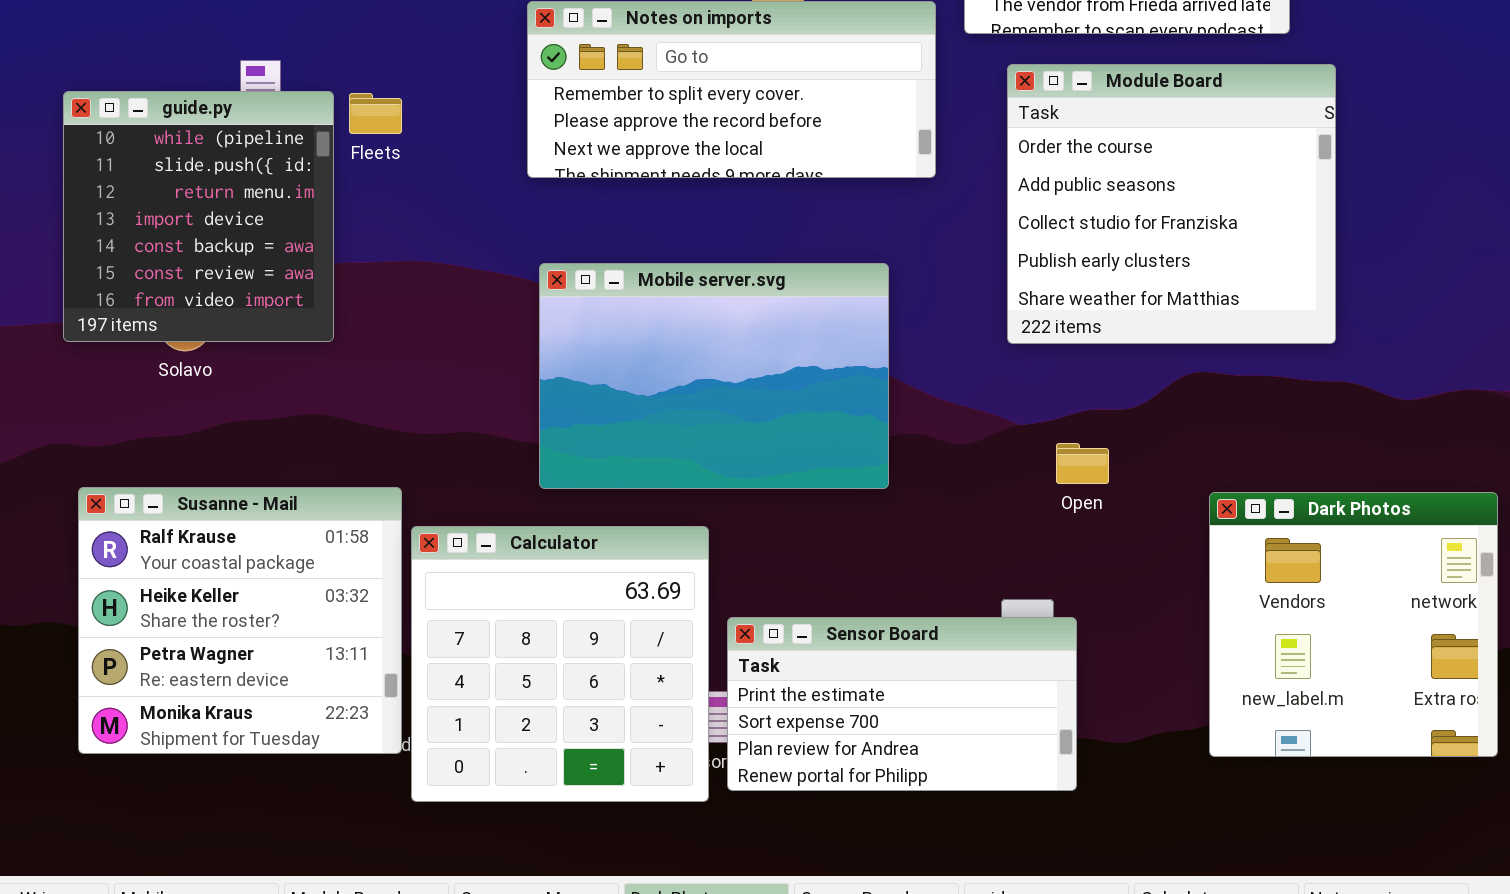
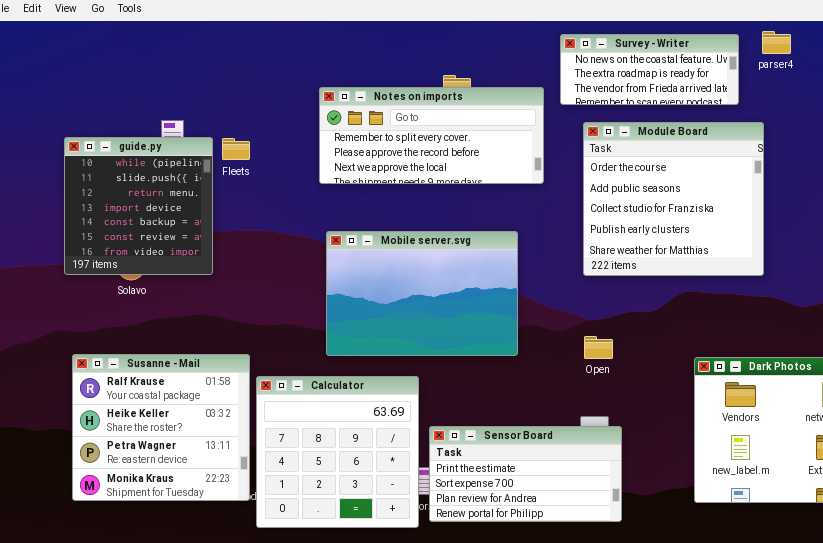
Open: [1056,443,1109,484] -> [584,336,613,359], moved

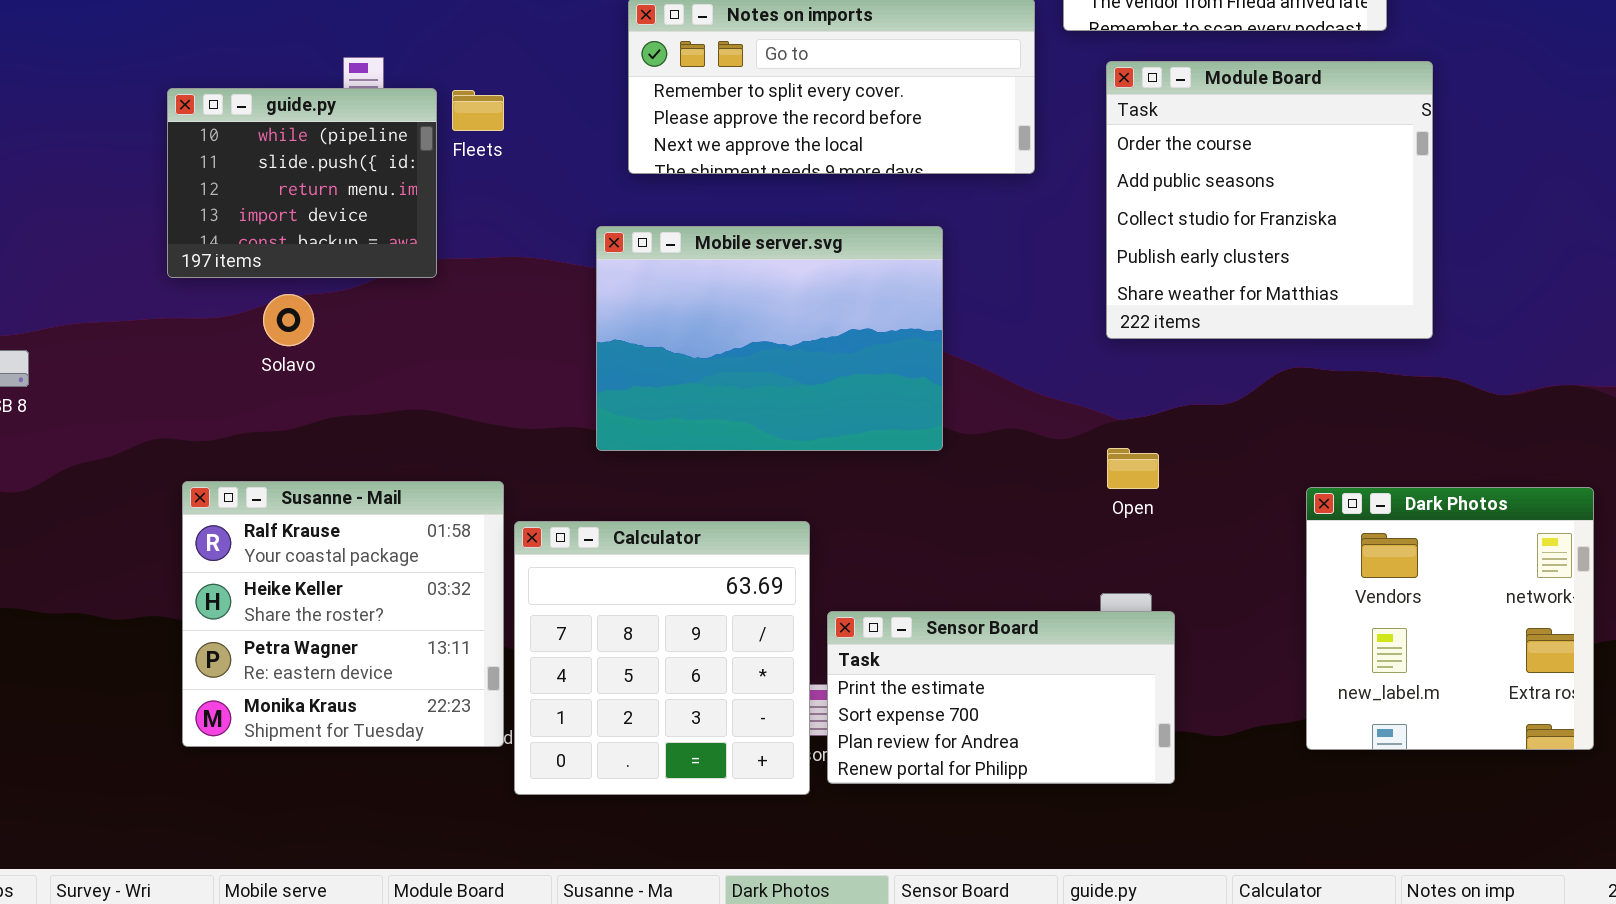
guide.py: [64,137,213,275] -> [167,88,437,278], resized
Mobile server.svg: [326,231,518,356] -> [596,226,943,451], moved

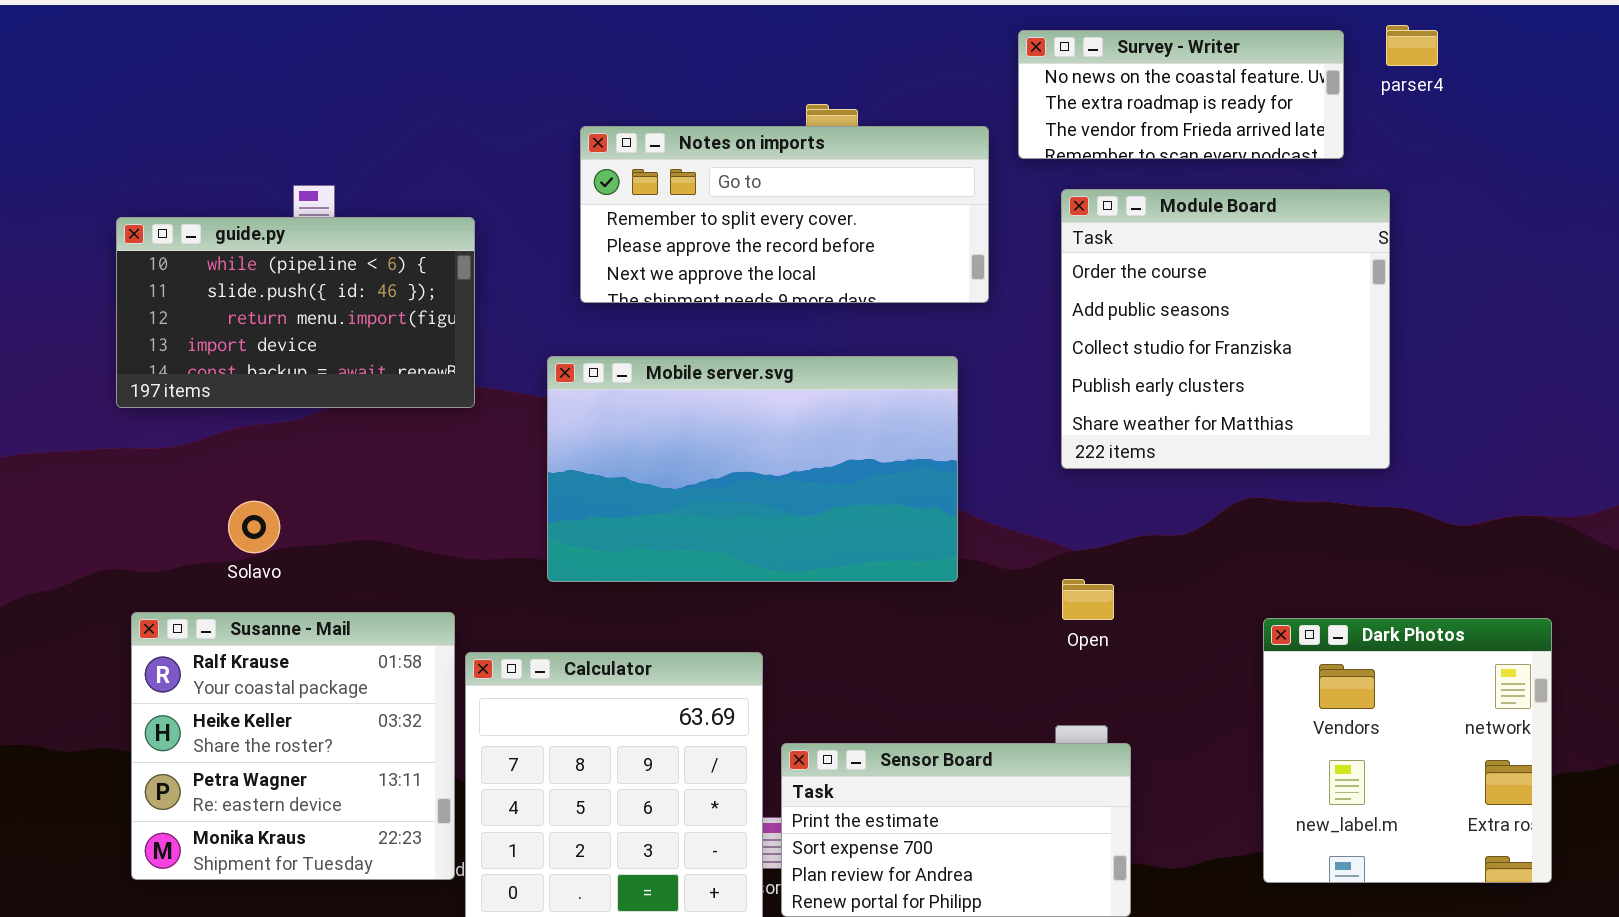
guide.py: [167,88,437,278] -> [116,217,475,408], resized
Mobile server.svg: [596,226,943,451] -> [547,356,958,582], resized
Solavo: [263,294,314,346] -> [228,501,280,553], moved

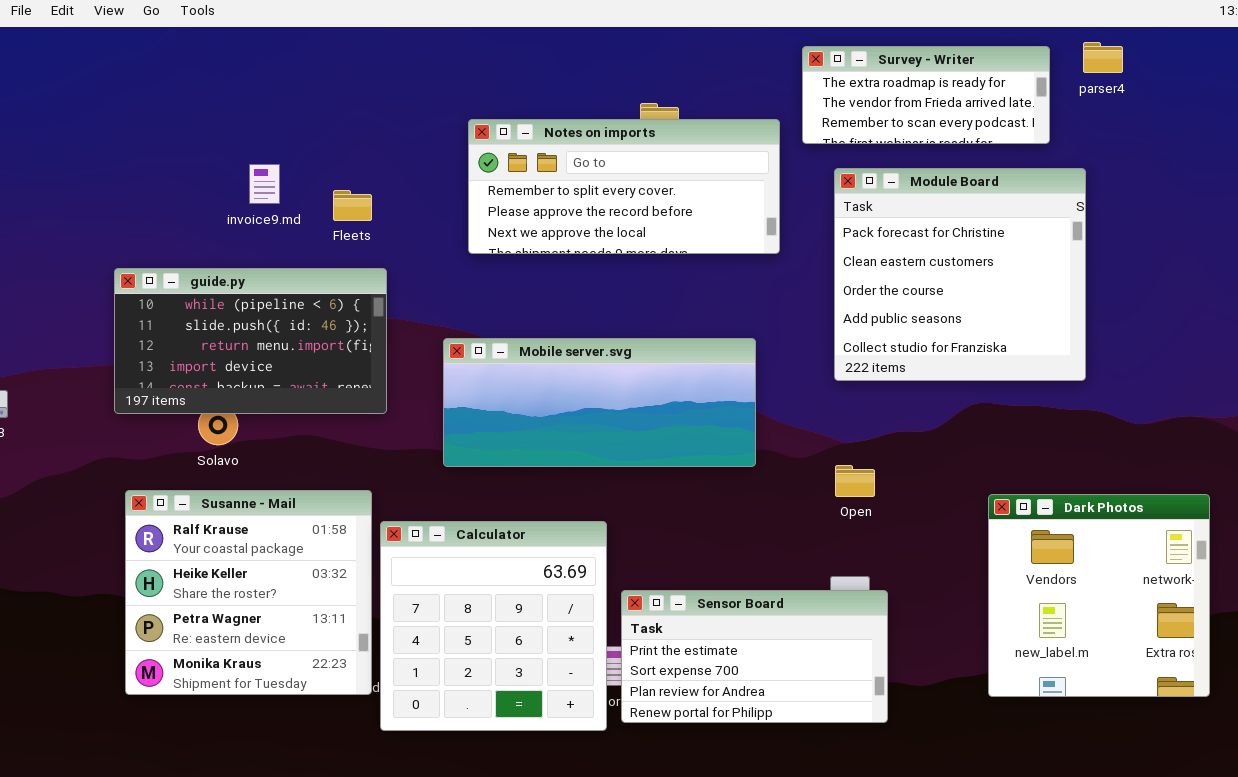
Survey - Writer: [1018,30,1344,159] -> [802,46,1050,144], scrolled down 1 row
Module Board: [1061,189,1390,469] -> [834,168,1086,381], scrolled up 2 rows
guide.py: [116,217,475,408] -> [114,268,387,414], moved
Mobile server.svg: [547,356,958,582] -> [443,338,756,467], resized

